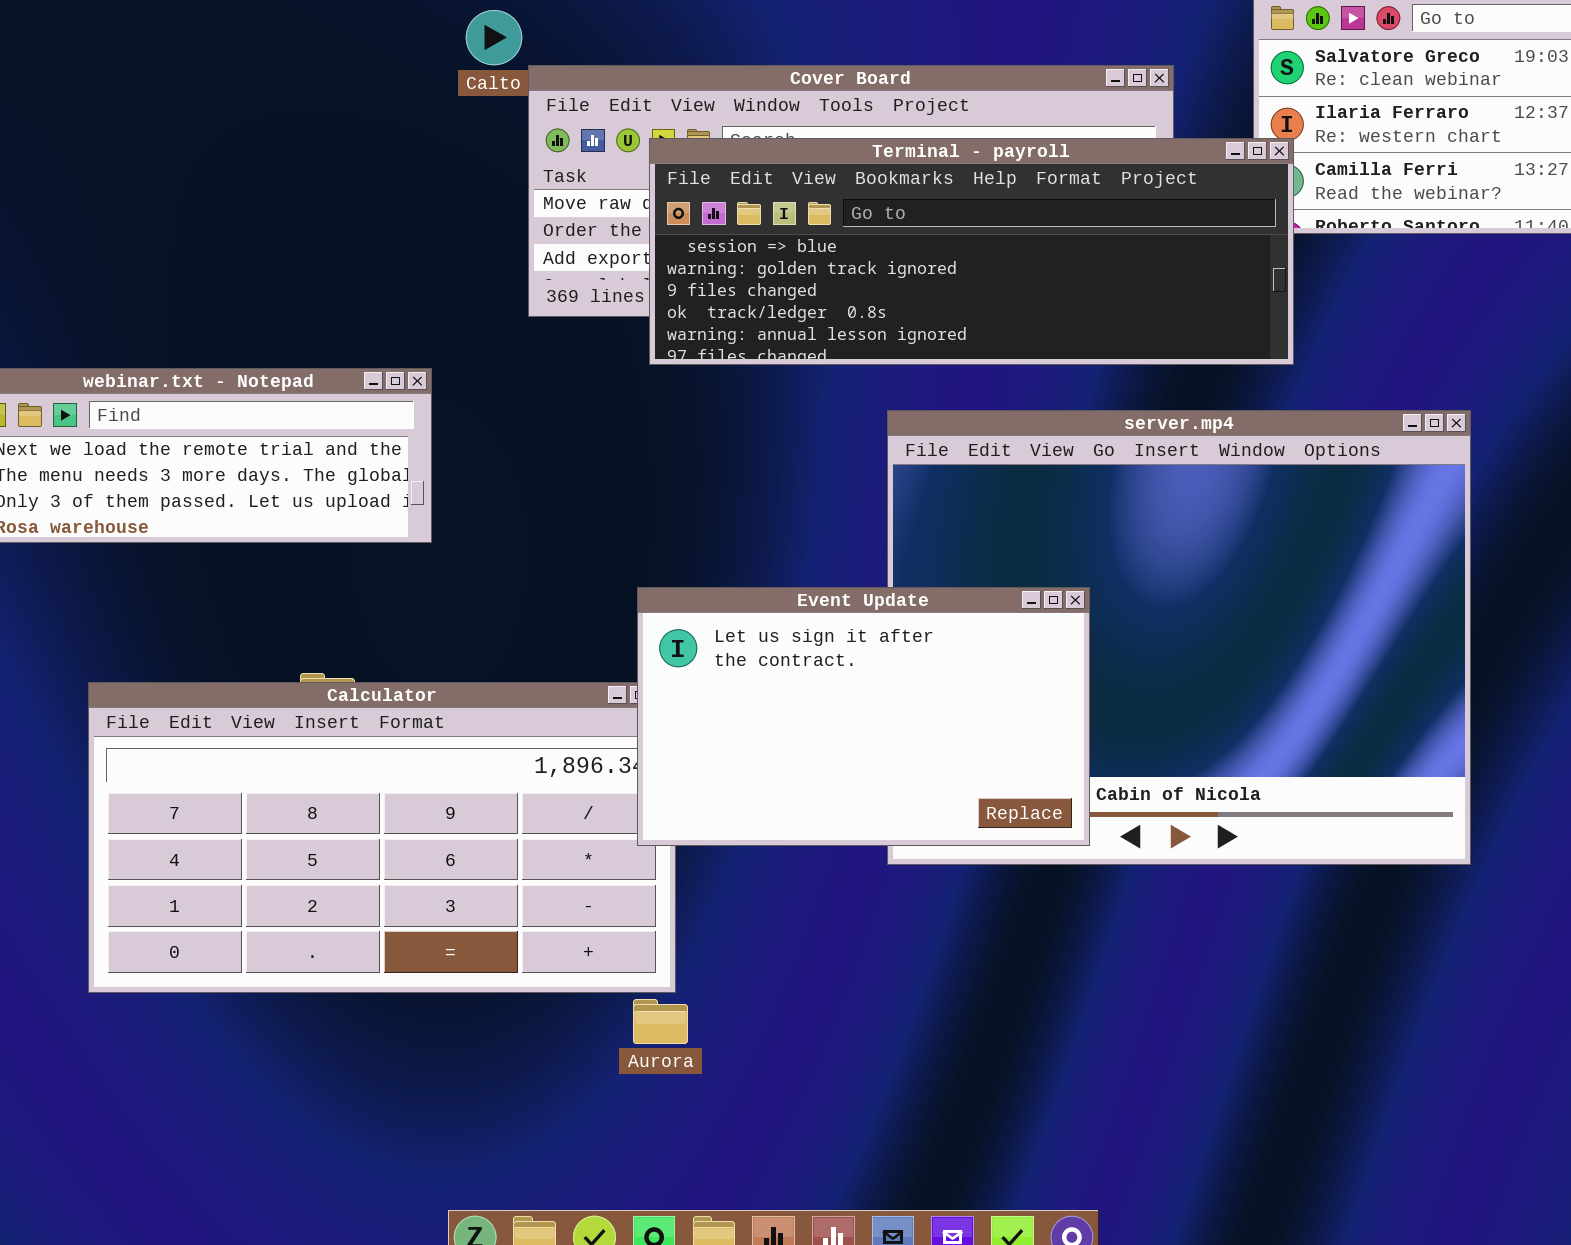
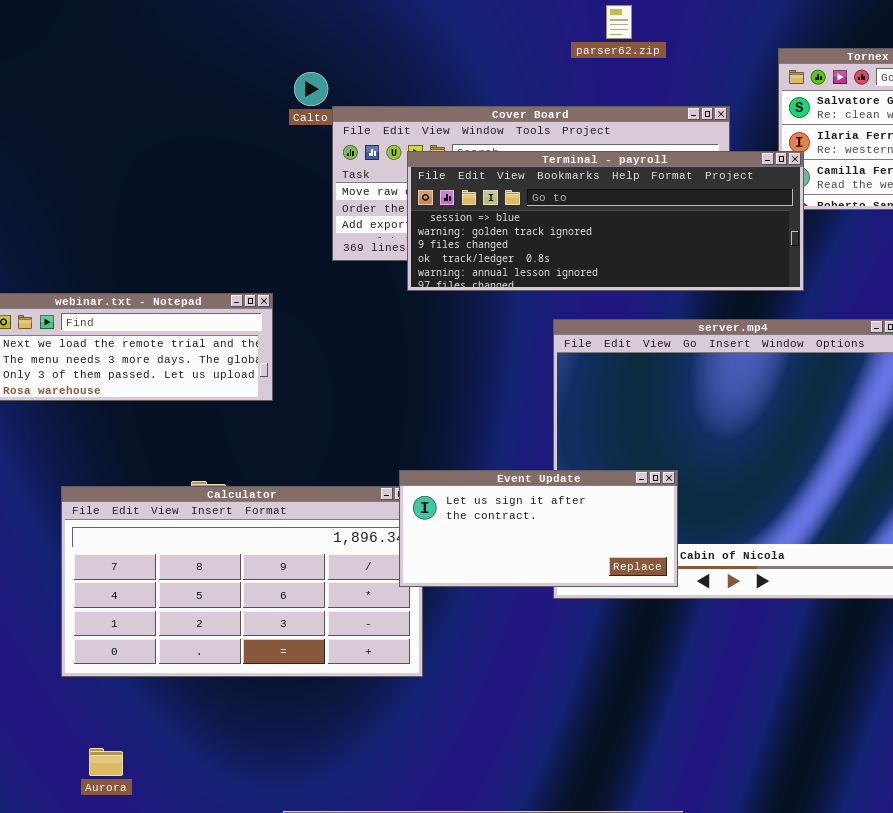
Event Update: [637,587,1090,846] -> [399,470,678,587], resized
Aurora: [633,999,688,1044] -> [89,748,123,776], moved

